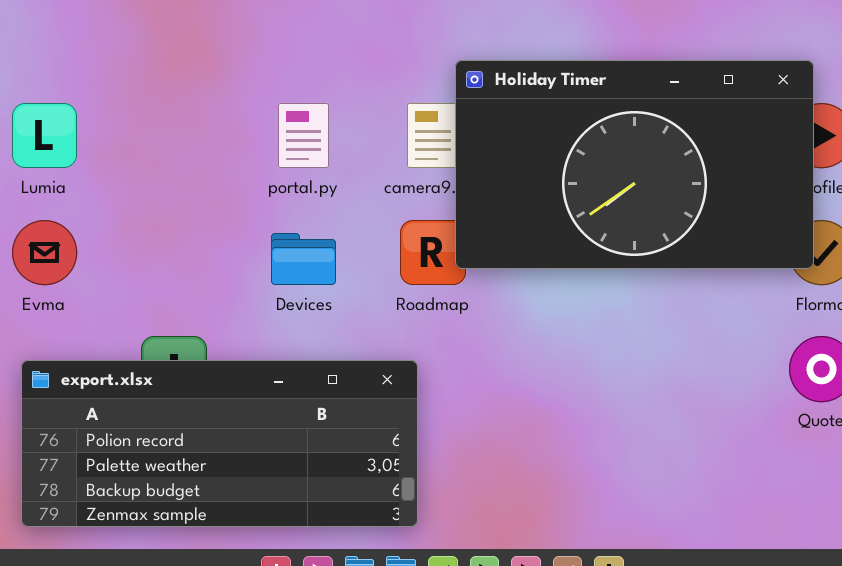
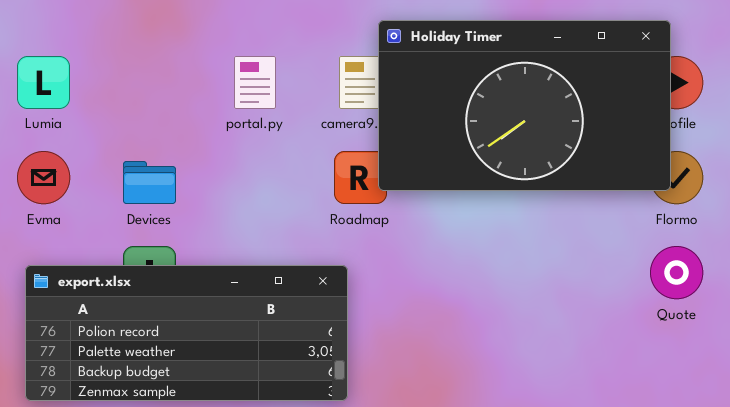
Devices: [271,233,336,285] -> [123,161,176,204], moved

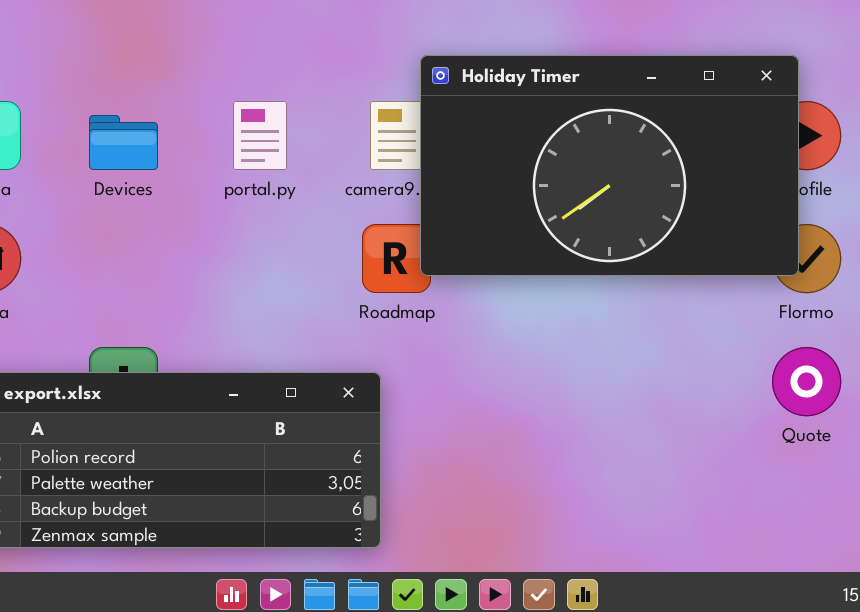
Devices: [123,161,176,204] -> [89,115,158,170], moved

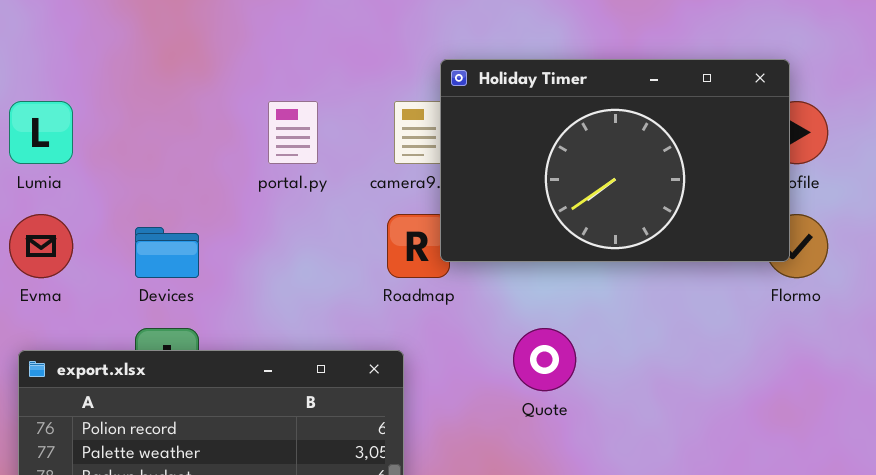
Devices: [89,115,158,170] -> [135,227,199,278], moved
Quote: [772,347,841,416] -> [513,328,576,391], moved

